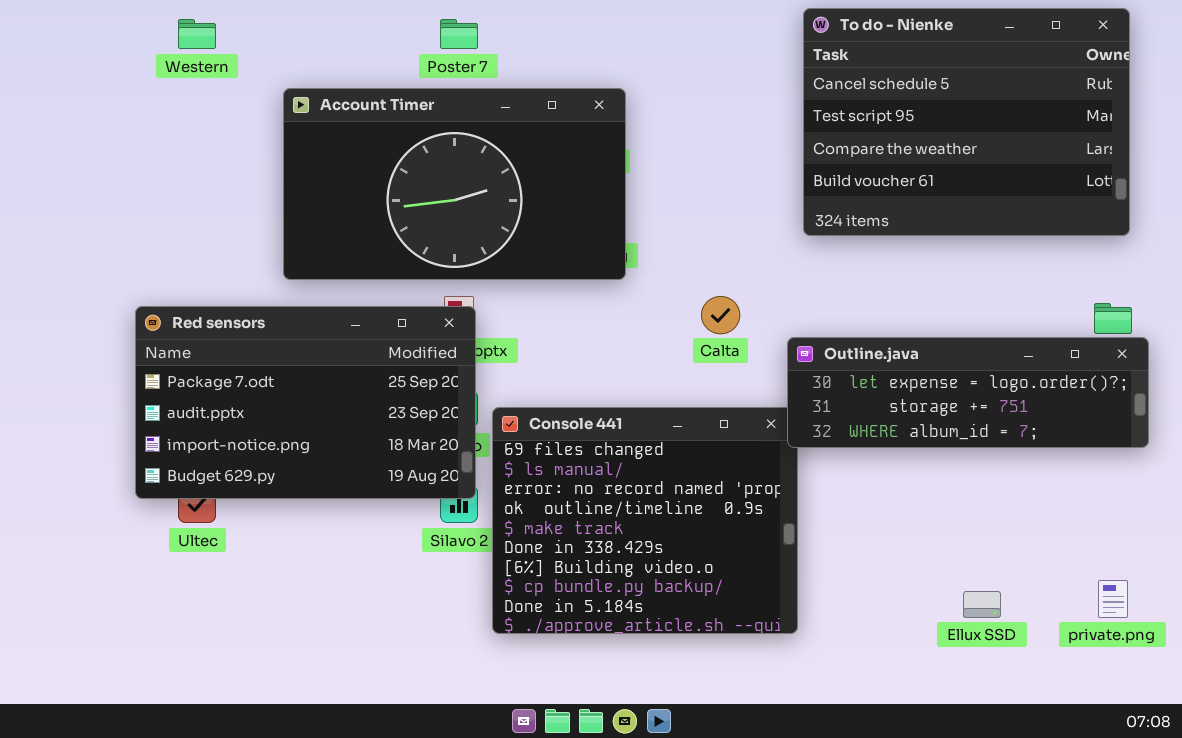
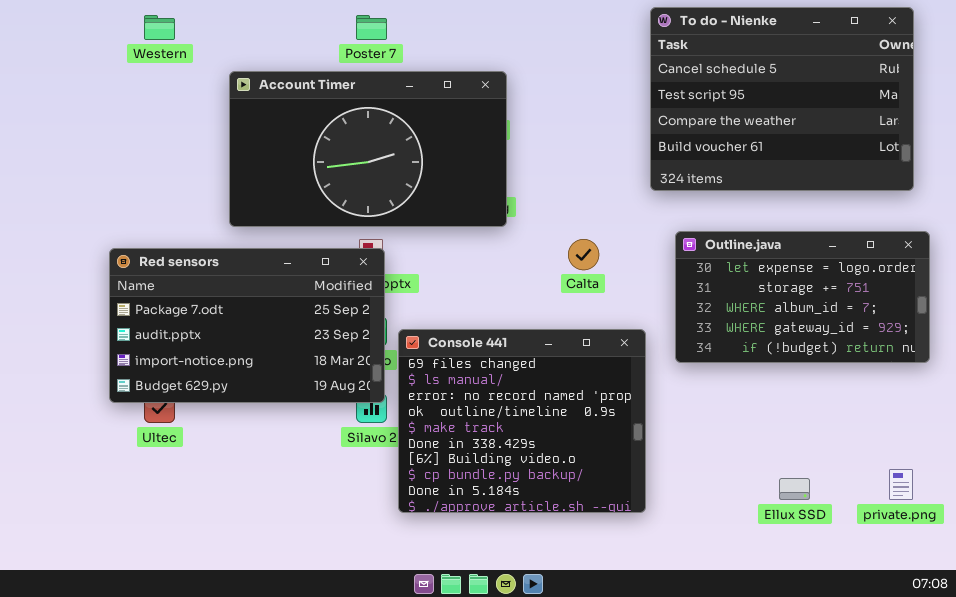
Outline.java: [787,337,1149,448] -> [675,231,930,363], resized

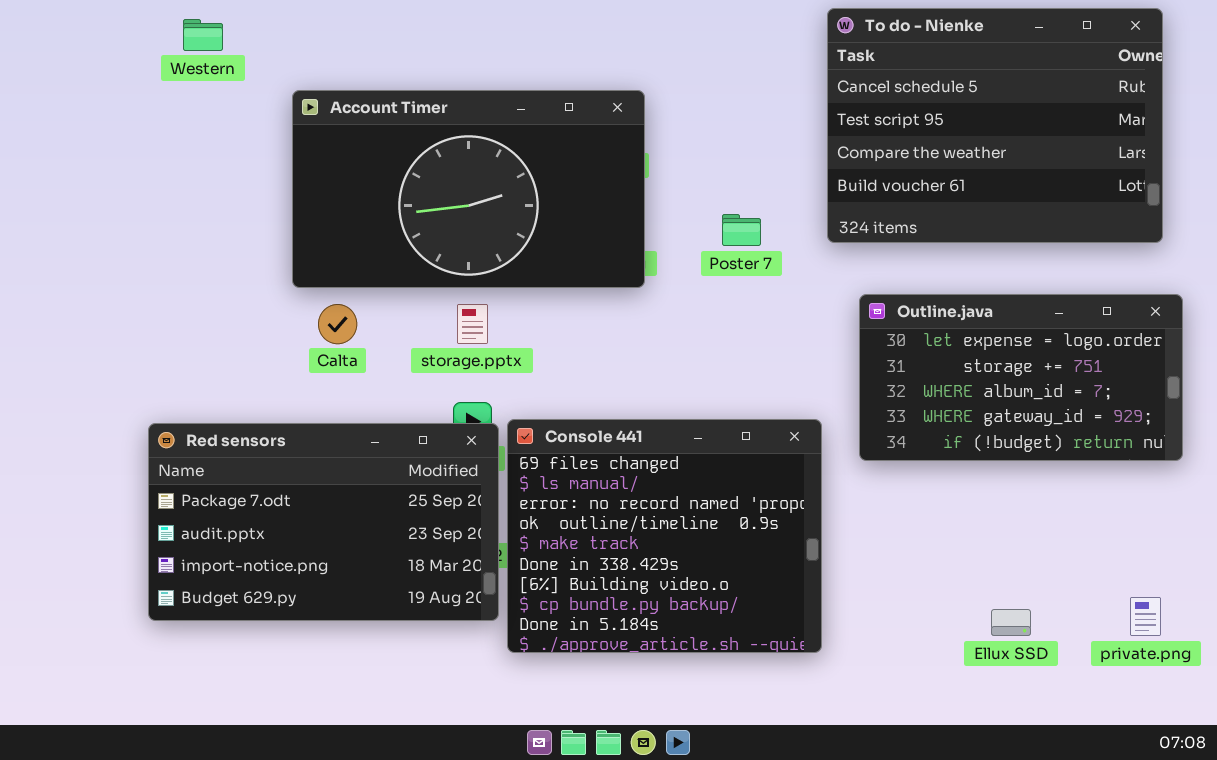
Poster 7: [356,15,387,40] -> [722,214,761,246], moved
Calta: [568,239,599,270] -> [318,304,357,344], moved
Red sensors: [109,248,385,403] -> [148,423,499,621], moved

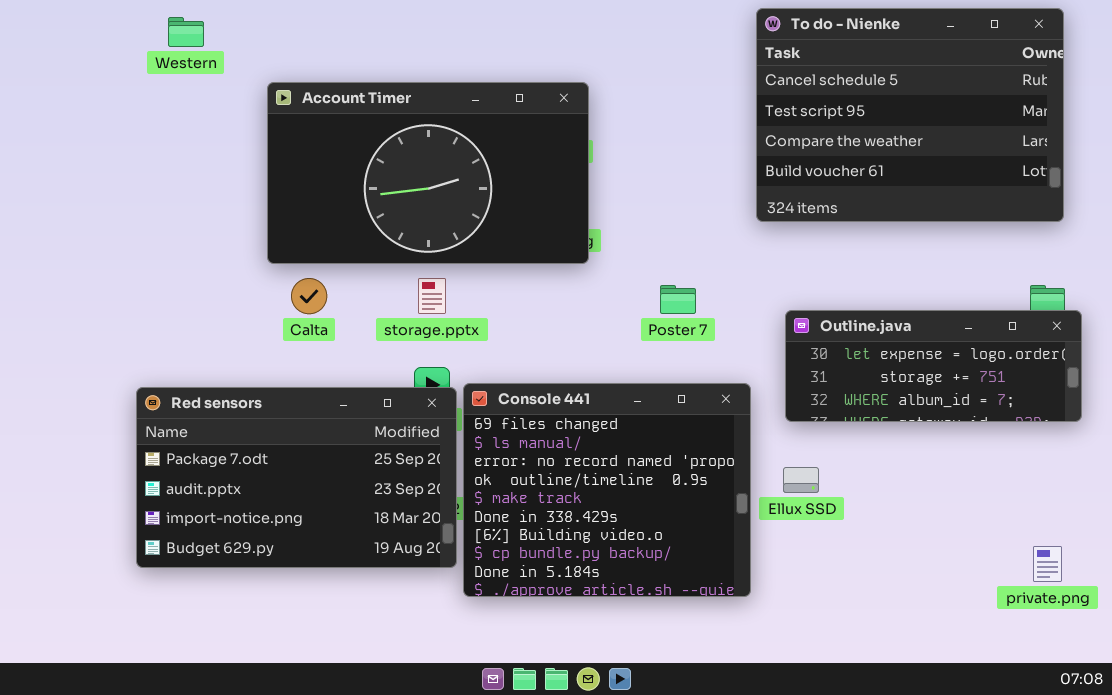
Poster 7: [722,214,761,246] -> [660,285,696,314], moved
Outline.java: [859,294,1183,461] -> [785,310,1082,422], resized
Ellux SSD: [991,609,1031,636] -> [783,467,819,493], moved

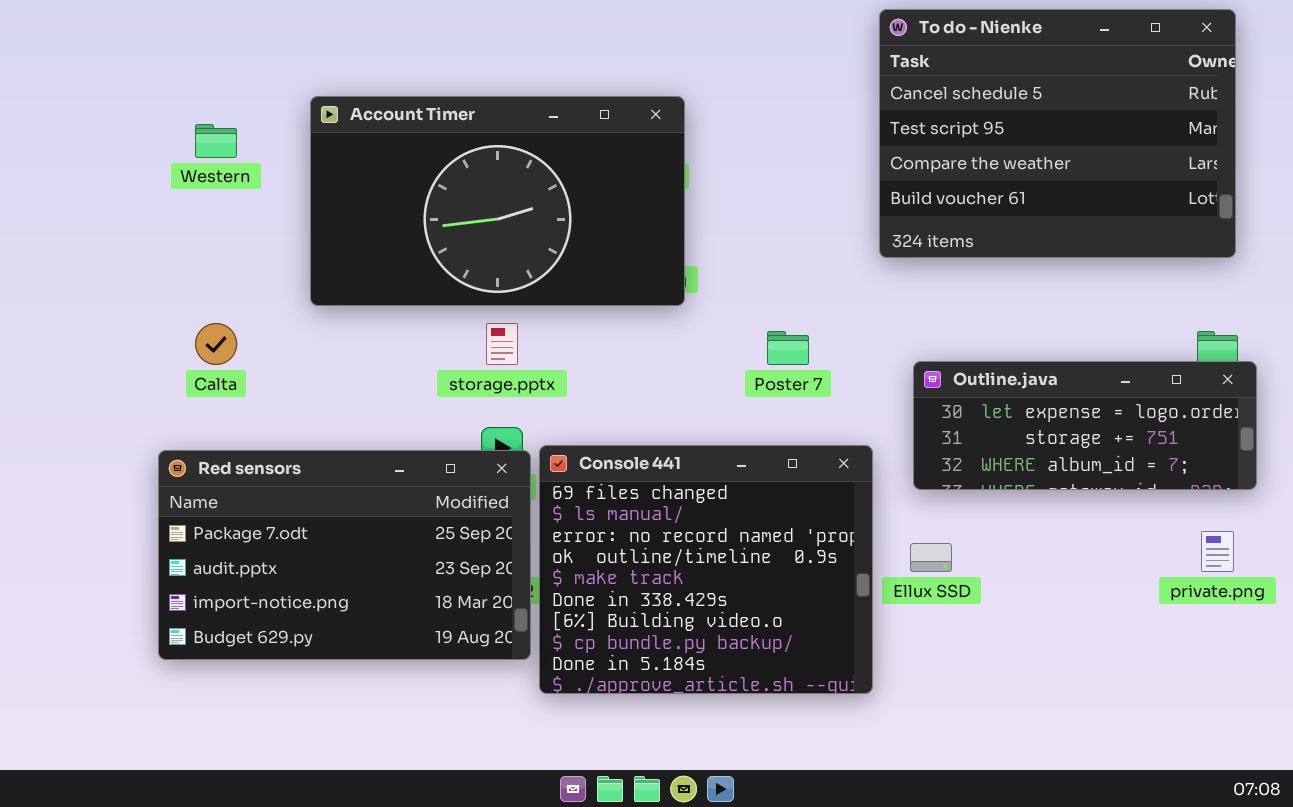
Western: [168,17,204,47] -> [195,124,237,158], moved
Calta: [291,278,327,314] -> [195,323,237,365], moved
private.png: [1033,546,1062,582] -> [1201,531,1234,572], moved

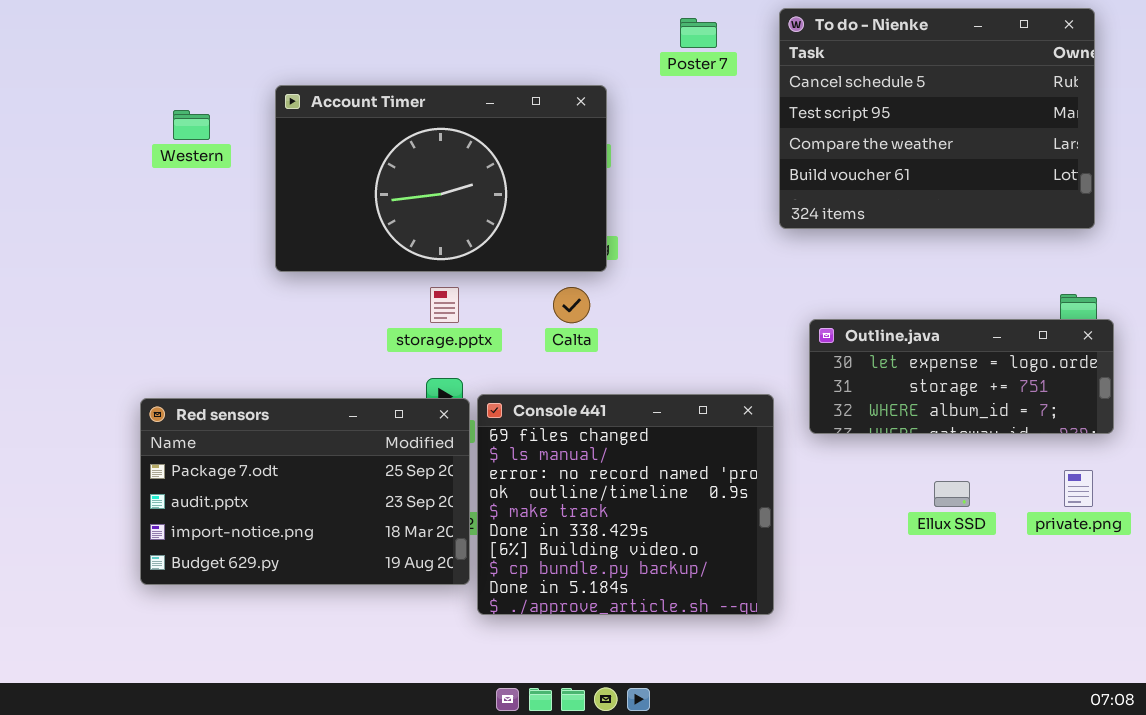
Calta: [195,323,237,365] -> [553,287,590,323], moved
Poster 7: [767,331,809,365] -> [680,18,717,48], moved
Ellux SSD: [910,543,952,572] -> [934,481,970,507], moved

